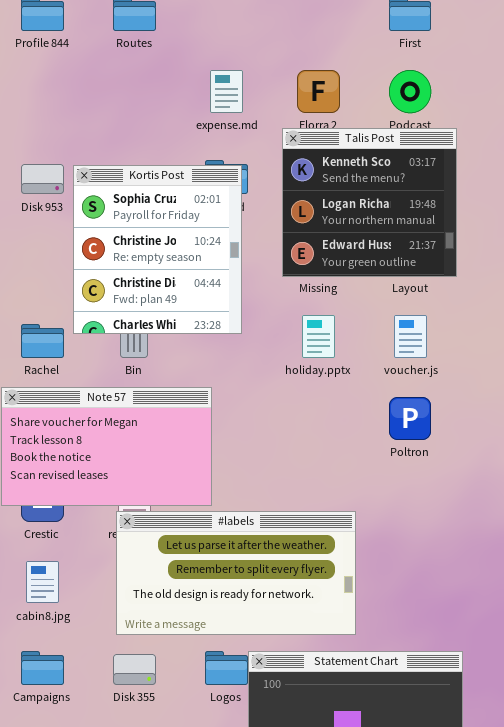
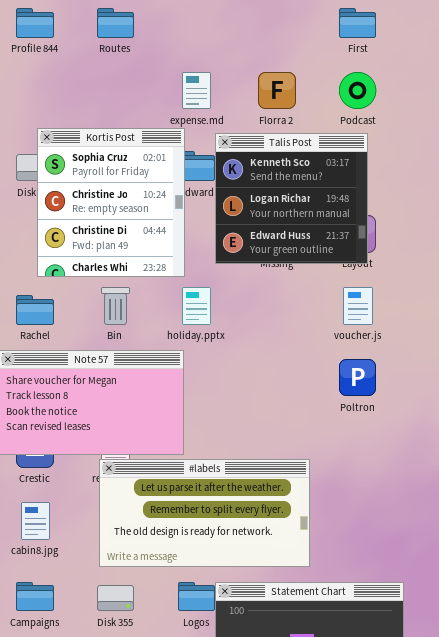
Talis Post: [282,128,457,277] -> [215,133,368,264], moved
Kortis Post: [73,165,242,334] -> [37,128,185,277], moved
holiday.pptx: [302,315,335,358] -> [182,287,211,325], moved

